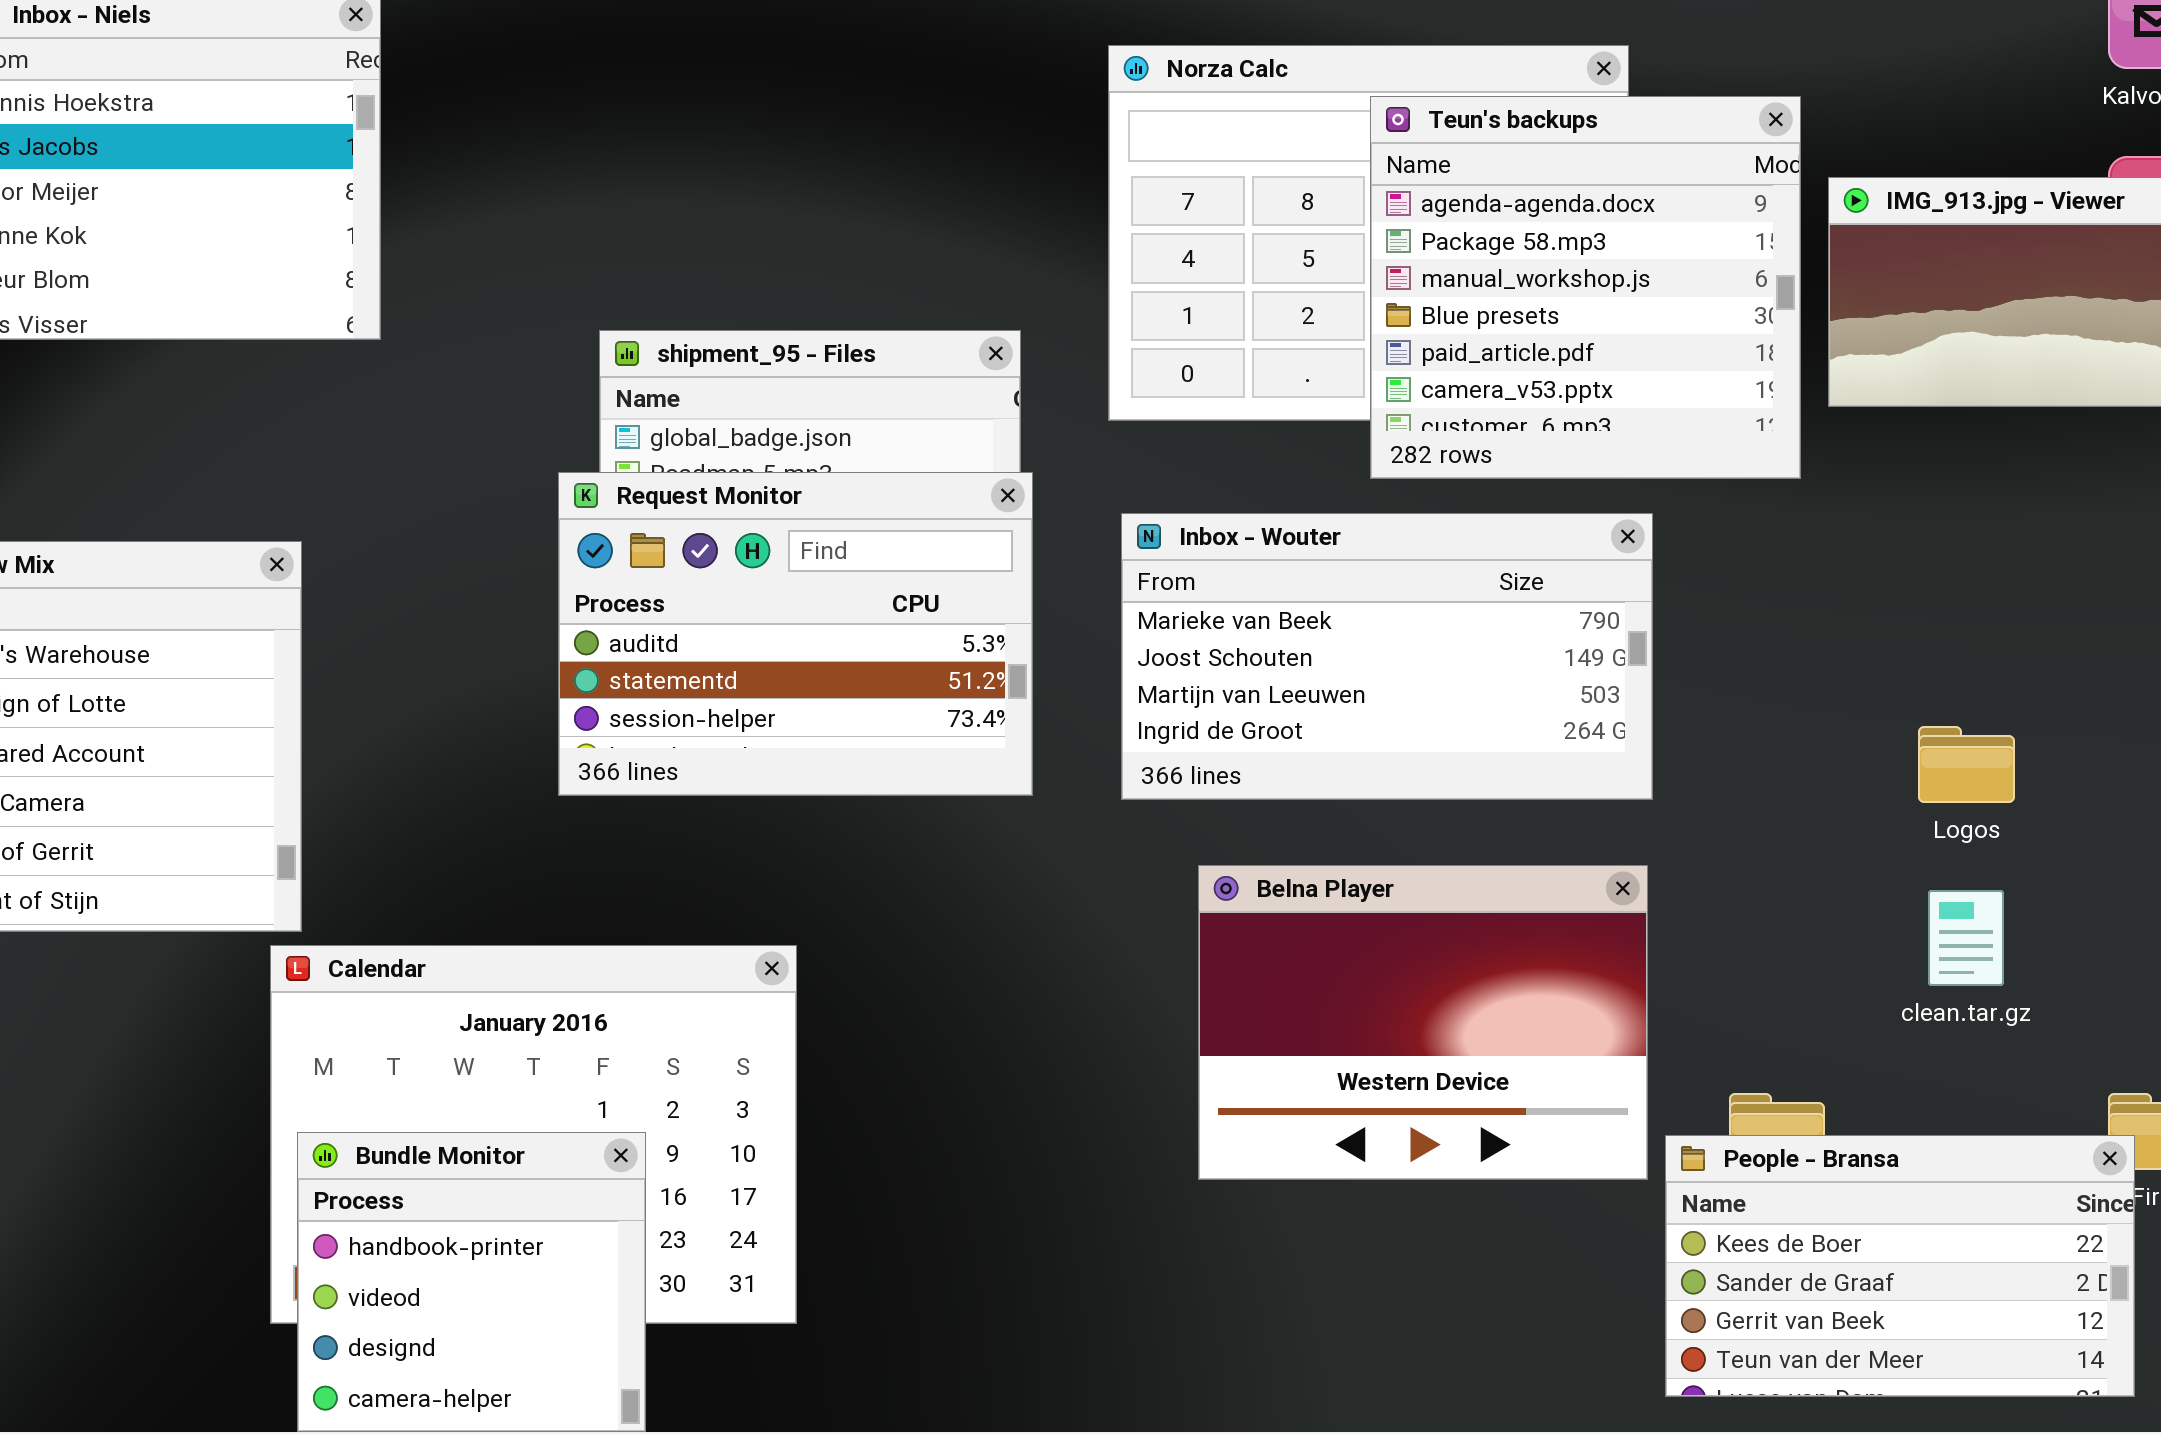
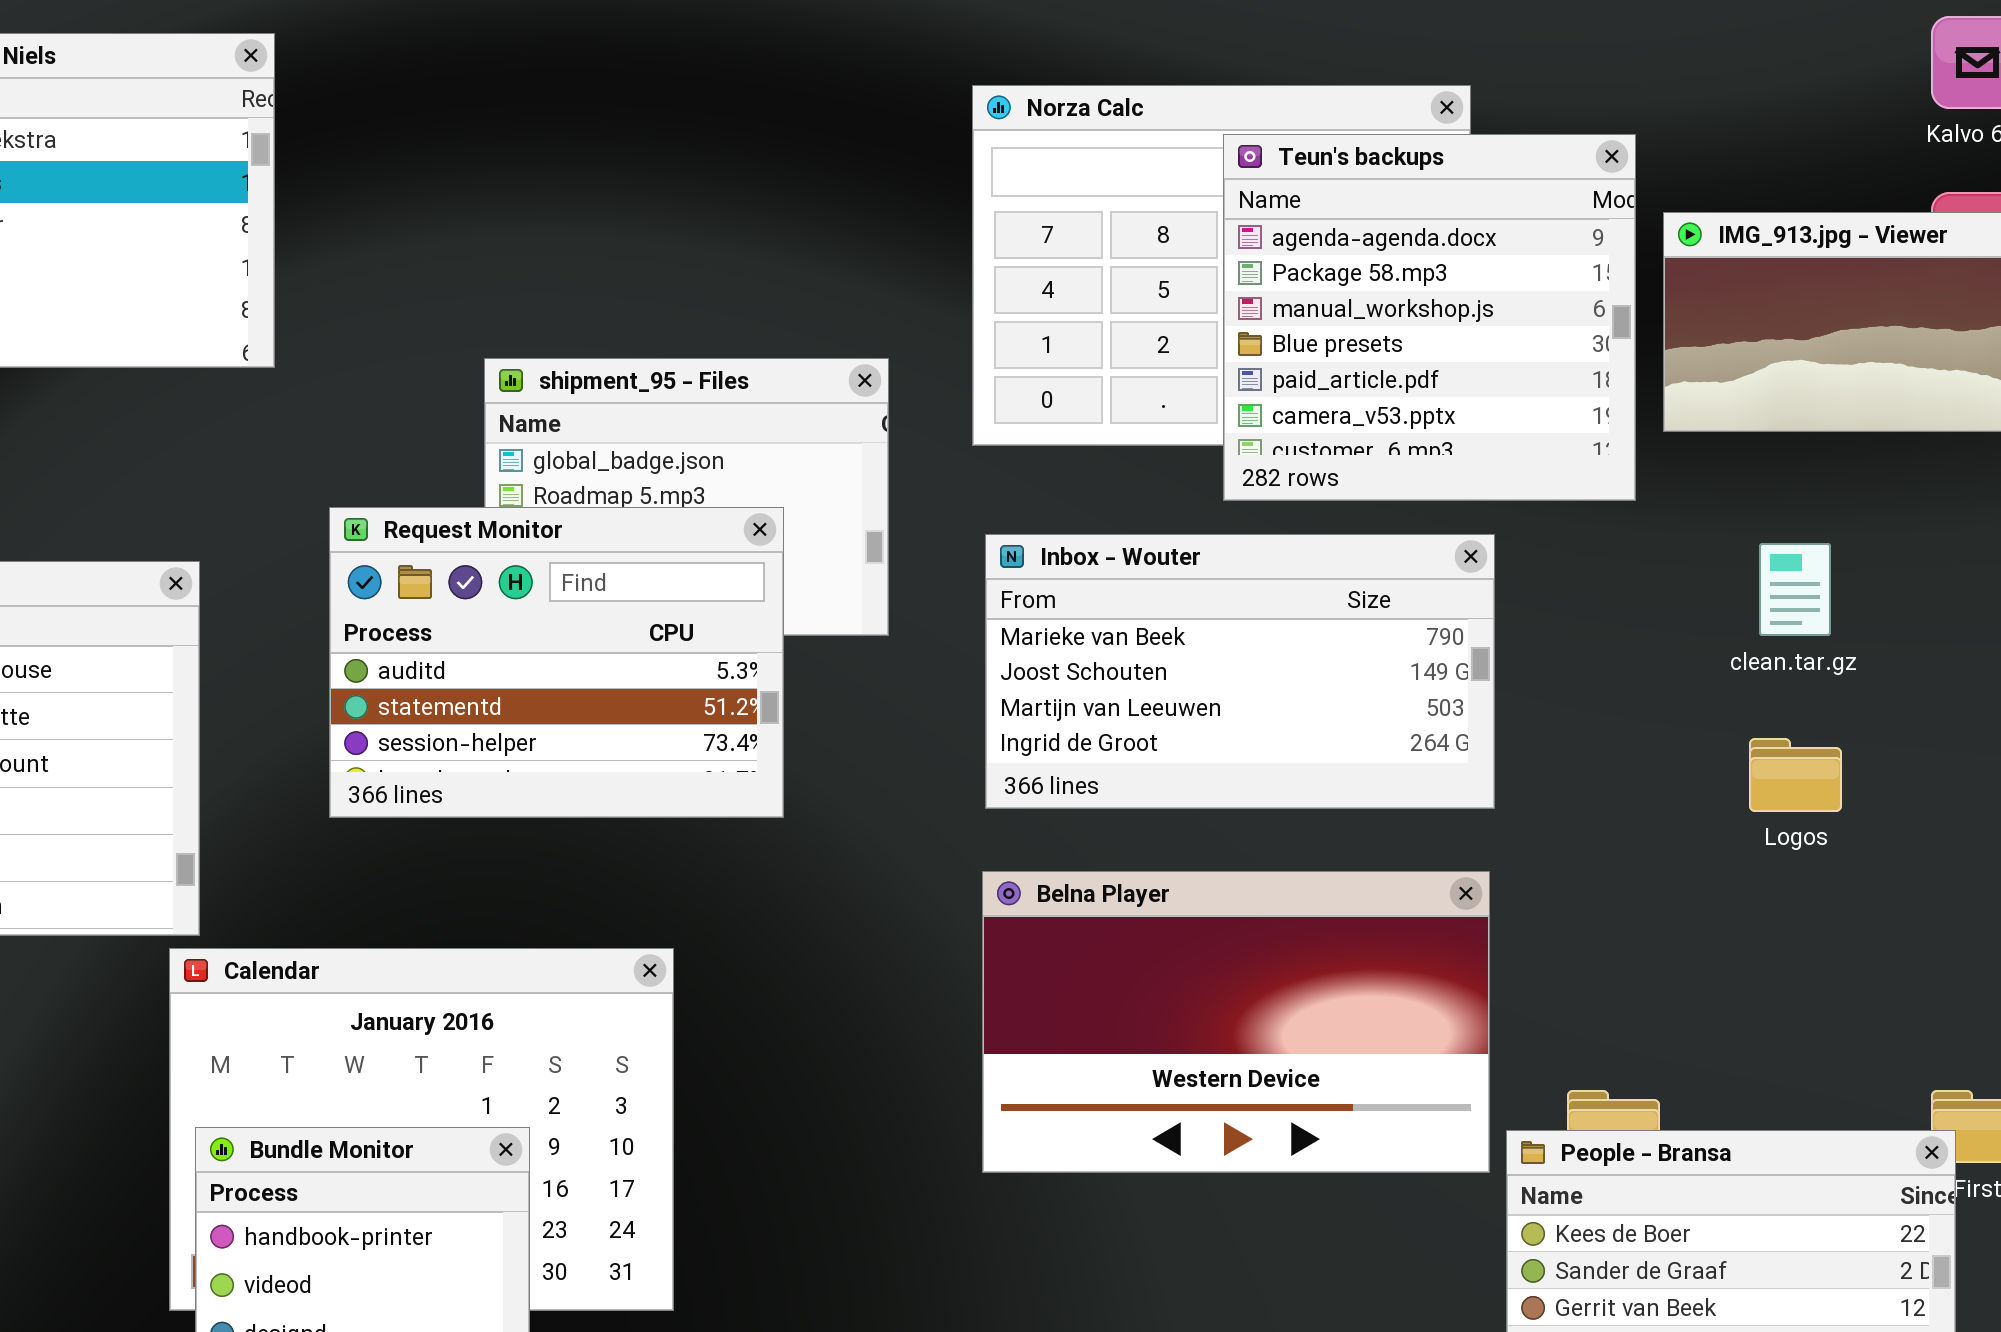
Request Monitor: [558,472,1033,796] -> [329,507,784,818], moved
Belna Player: [1198,865,1648,1180] -> [982,871,1490,1173], resized
clean.tar.gz: [1928,890,2004,986] -> [1759,543,1831,636], moved

